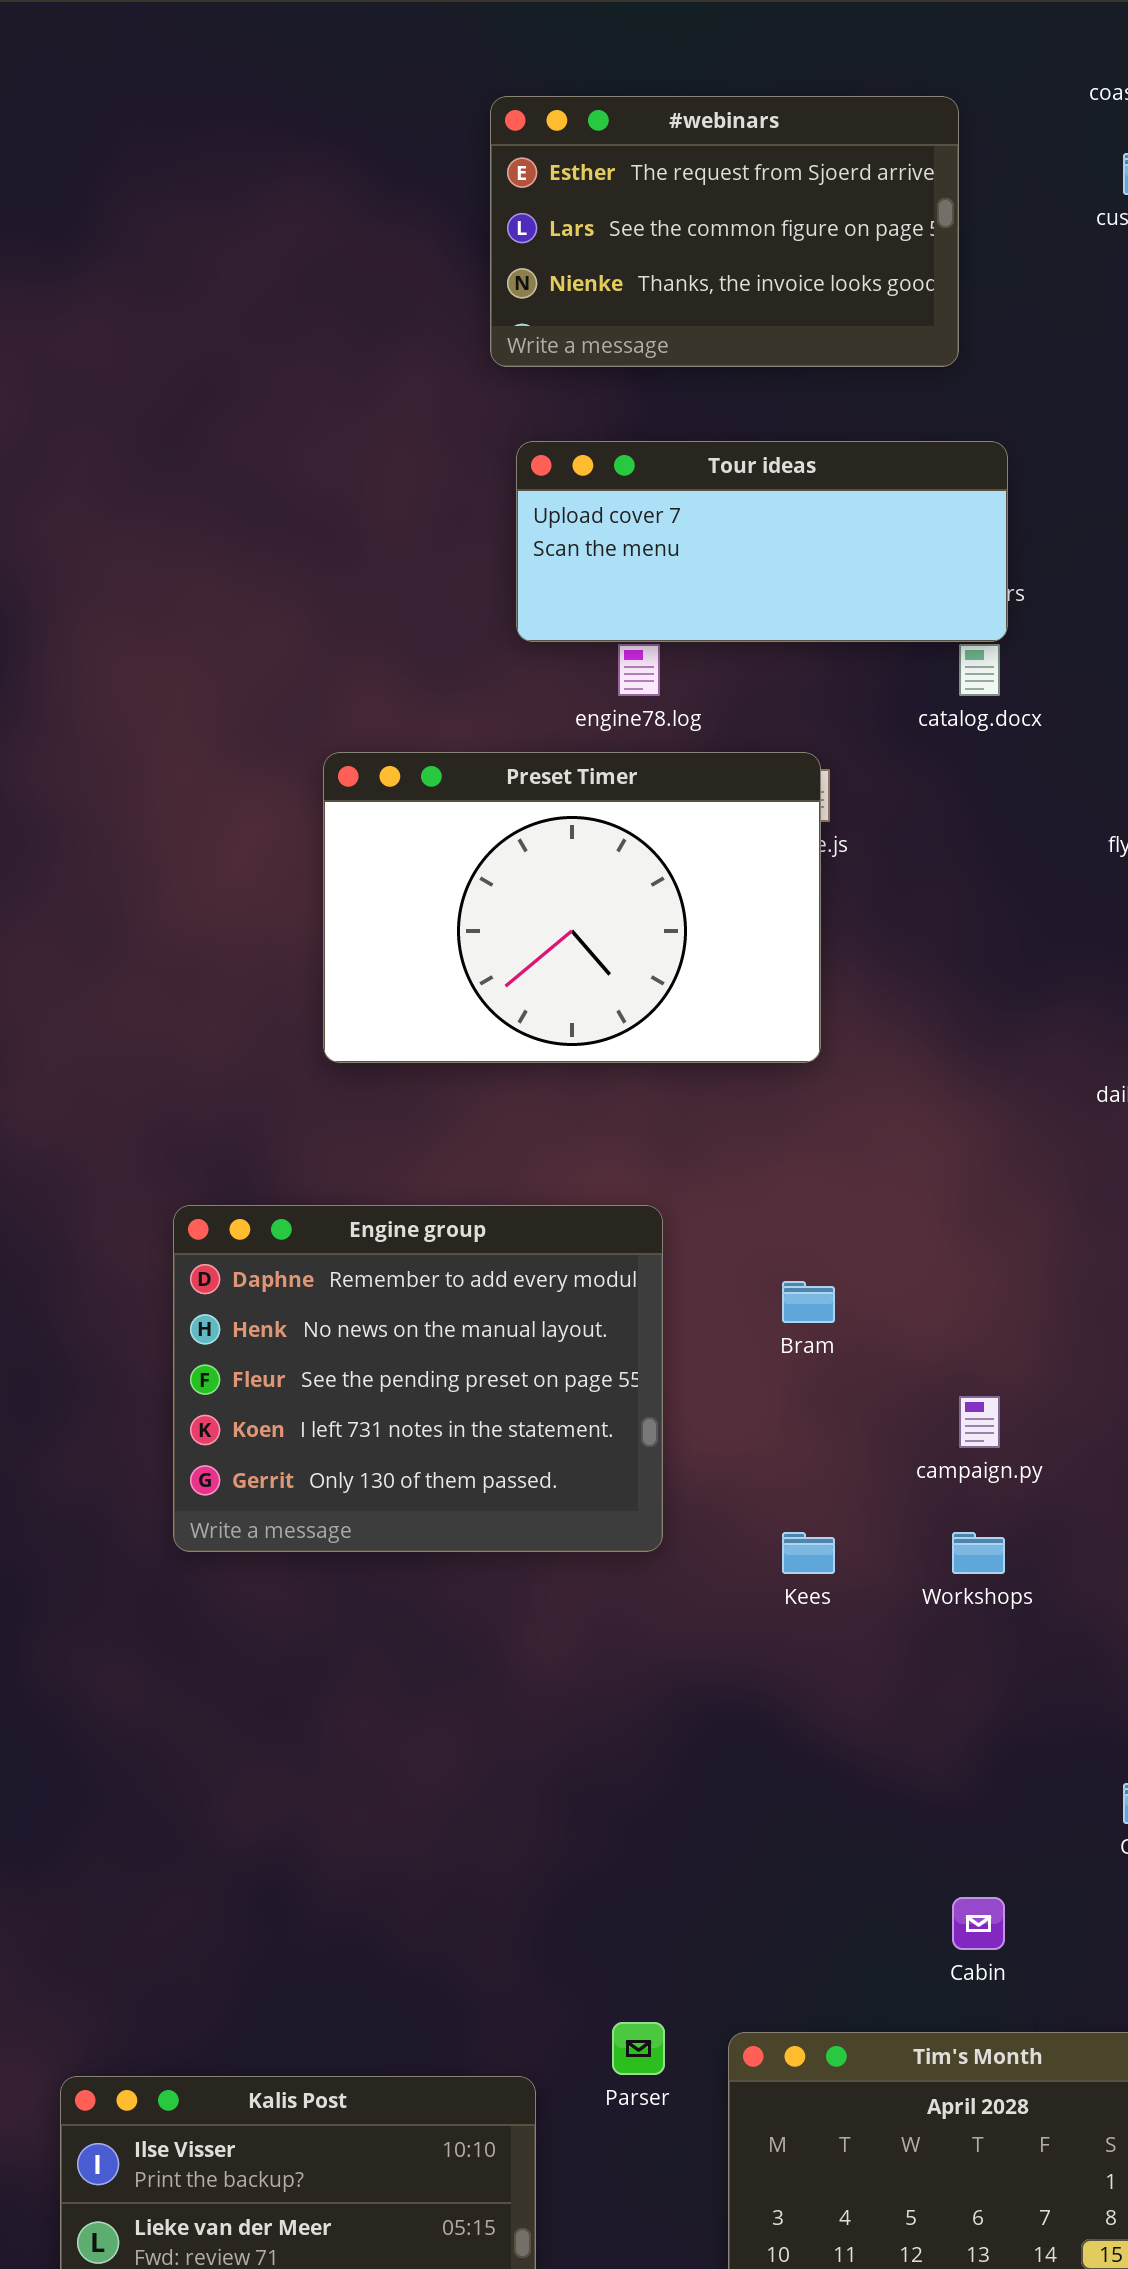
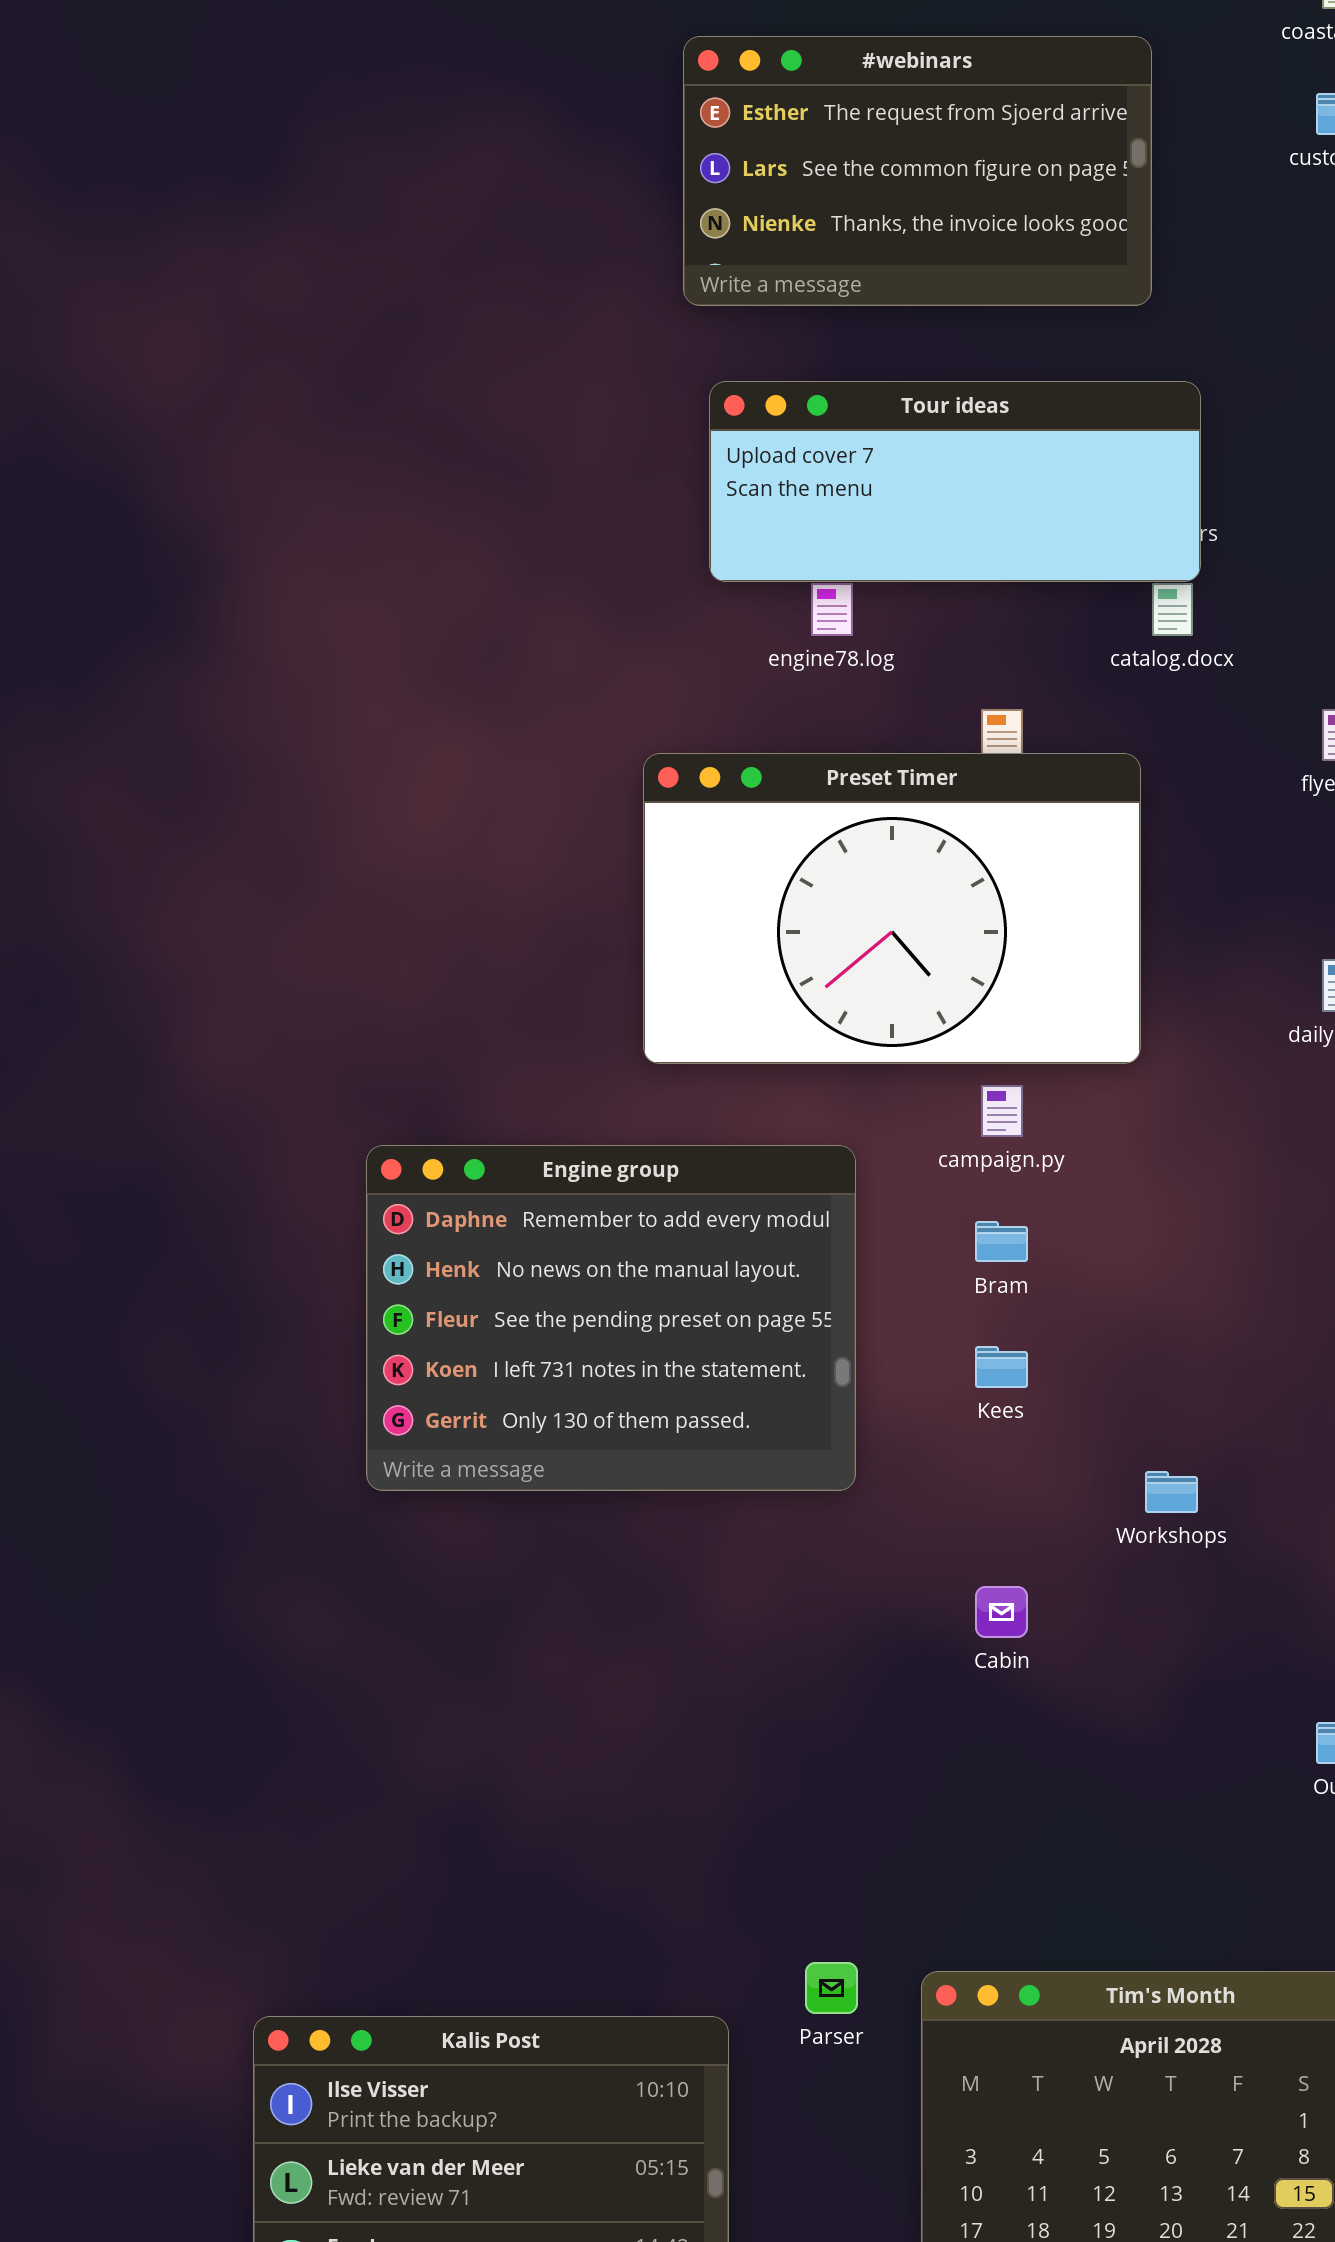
Preset Timer: [323,752,821,1063] -> [643,753,1141,1064], moved
campaign.py: [959,1396,1000,1448] -> [981,1085,1023,1137], moved
Kees: [782,1532,835,1574] -> [975,1346,1028,1388], moved
Cabin: [952,1897,1005,1950] -> [975,1586,1028,1638], moved

